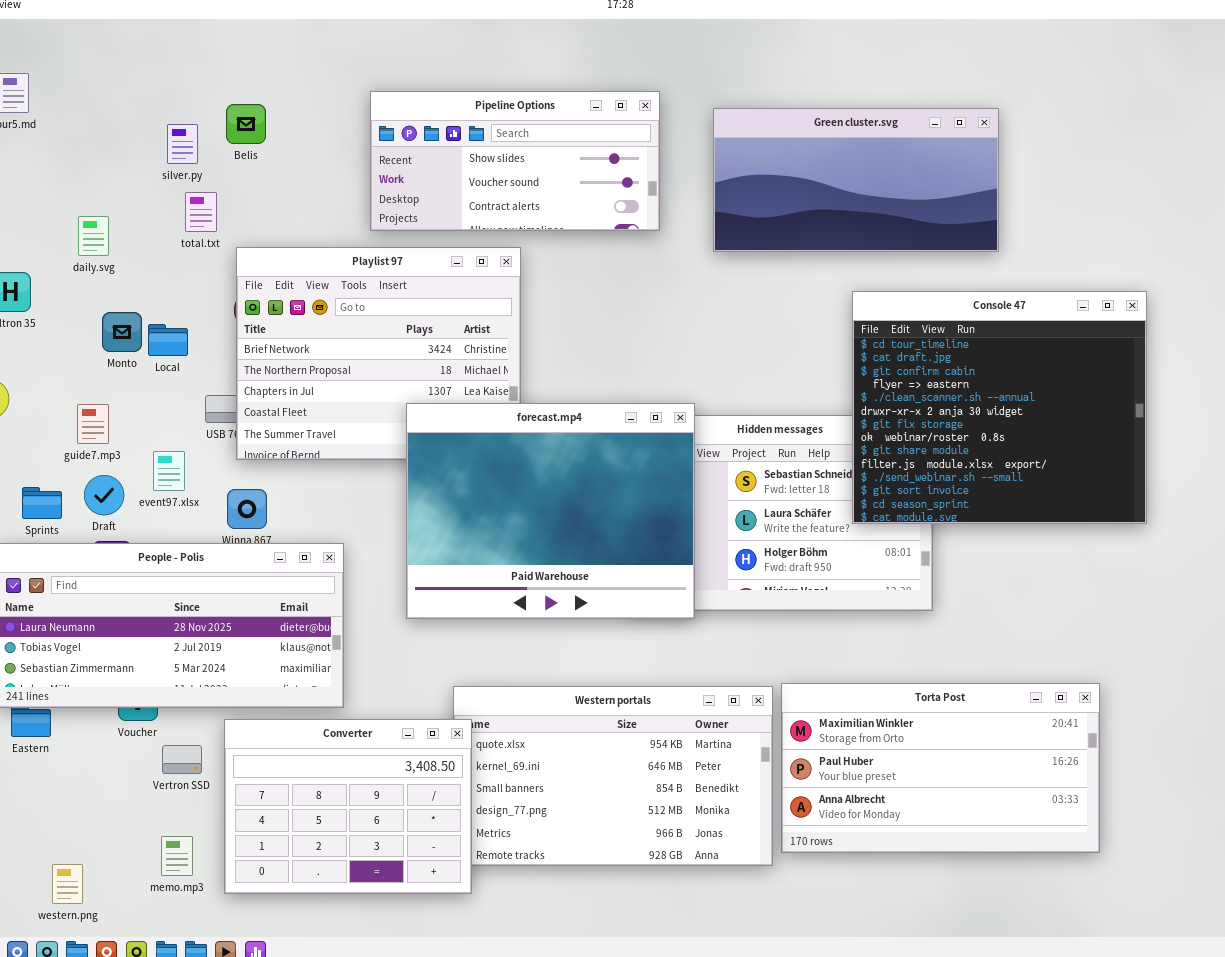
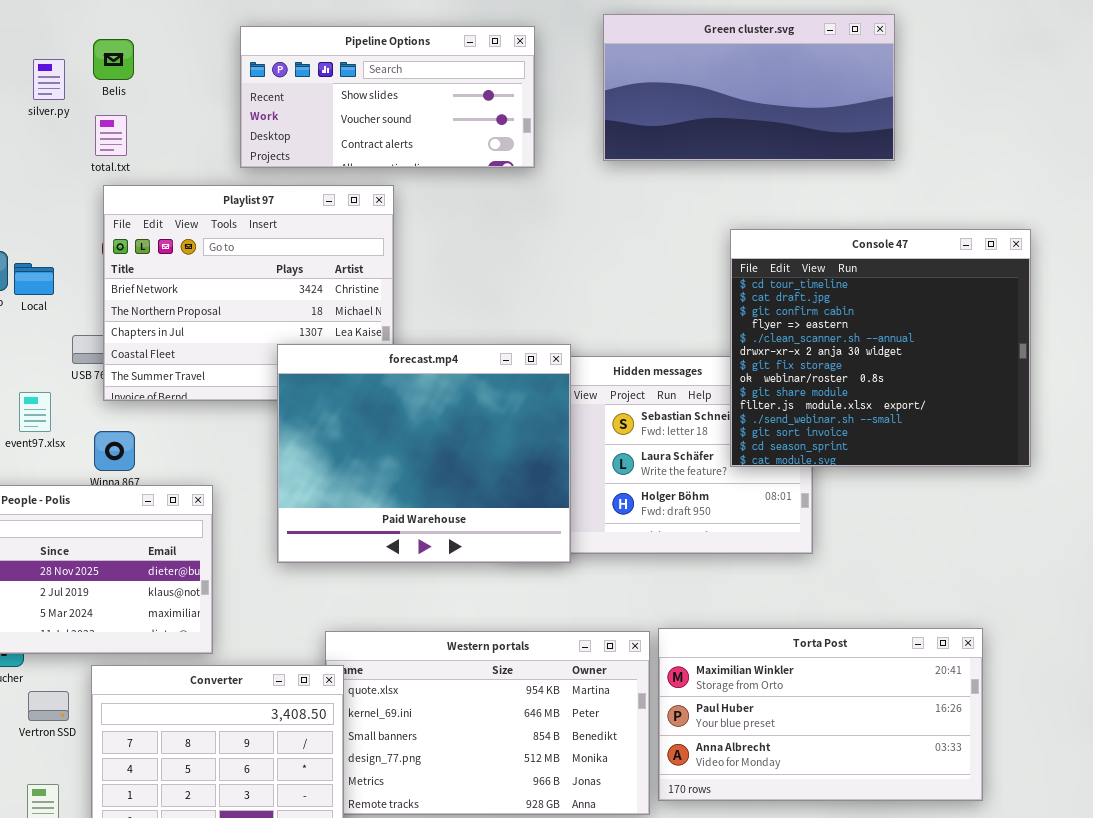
Green cluster.svg: [713,108,999,252] -> [603,14,895,161], moved
total.txt: [185,192,217,232] -> [95,115,127,156], moved

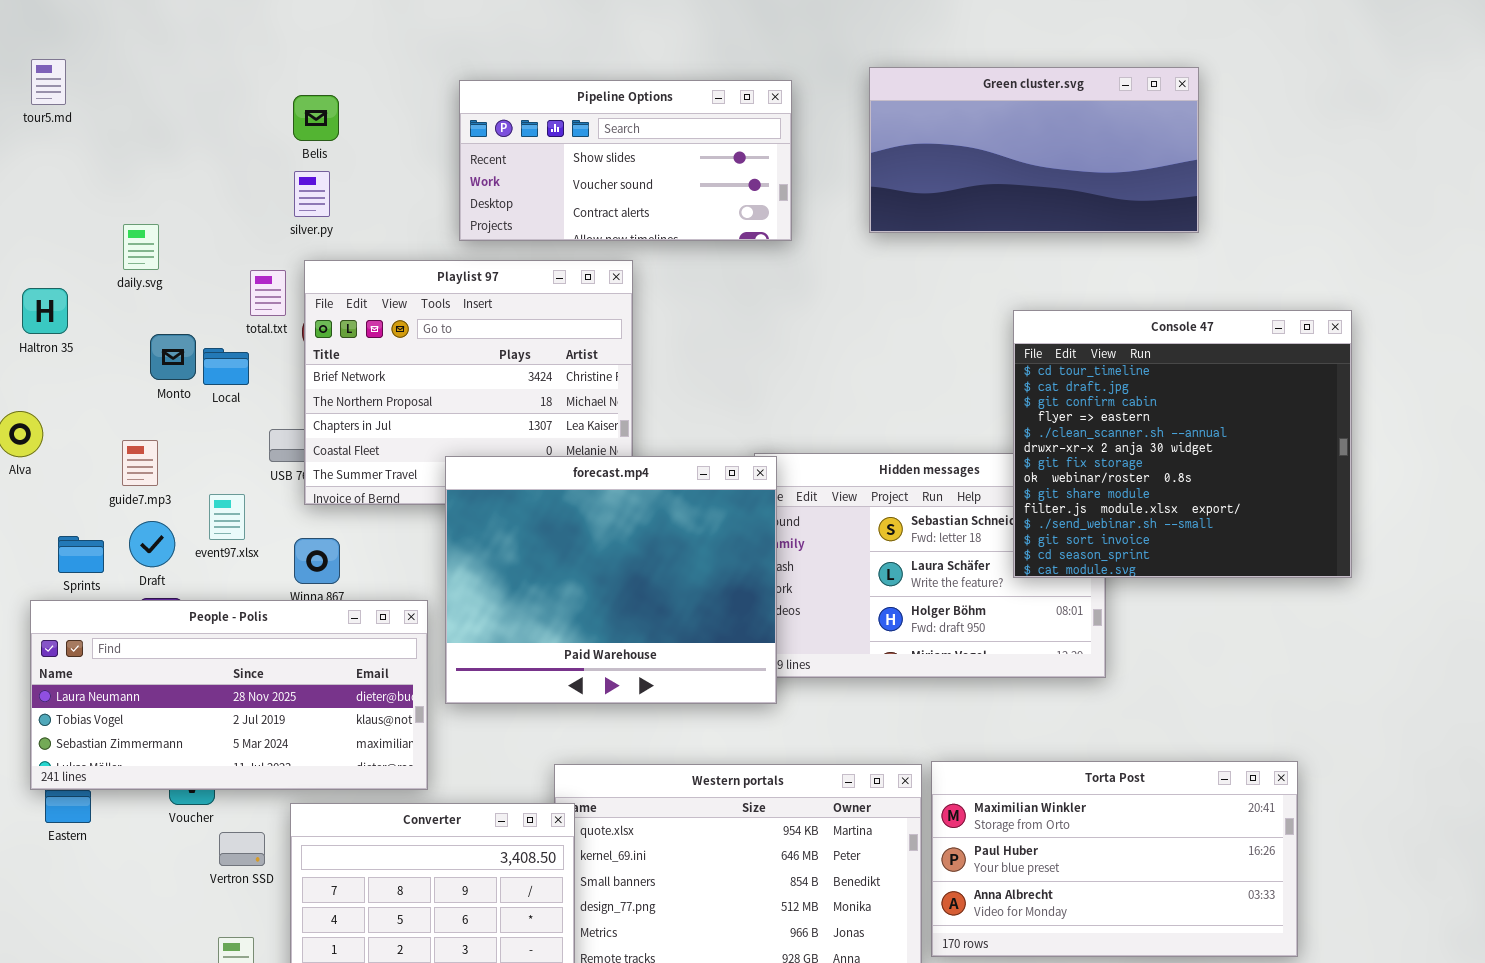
silver.py: [33,59,65,100] -> [294,171,330,217], moved
total.txt: [95,115,127,156] -> [250,270,286,316], moved
forecast.mp4: [277,344,571,563] -> [445,456,777,704], moved

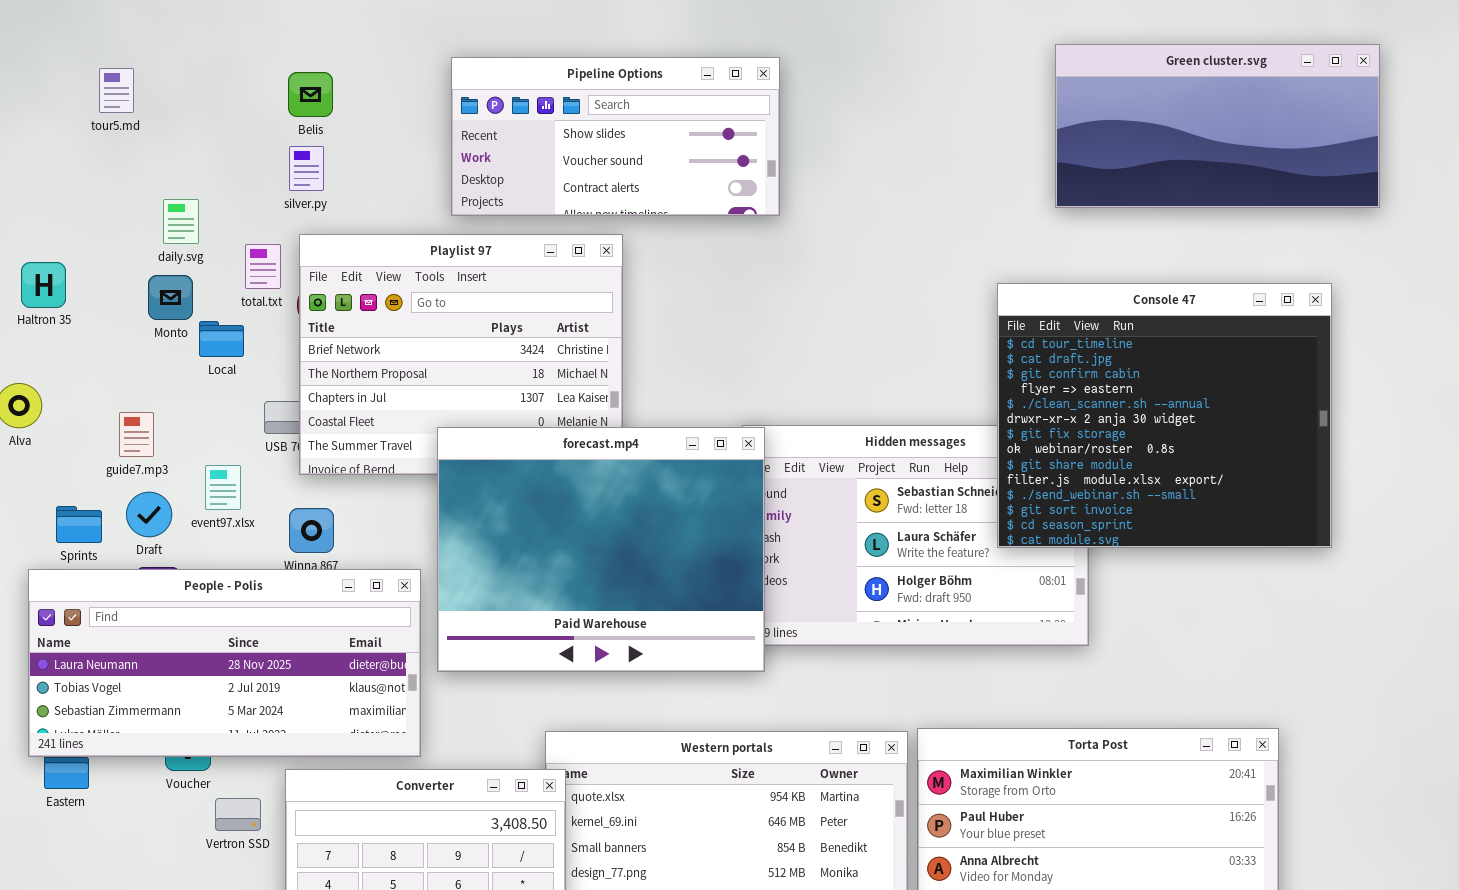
tour5.md: [31,59,66,105] -> [99,68,134,113], moved
Green cluster.svg: [869,67,1199,233] -> [1055,44,1380,208], moved
daily.svg: [123,224,159,270] -> [163,199,199,244], moved
Monto: [150,334,196,380] -> [148,275,193,320], moved

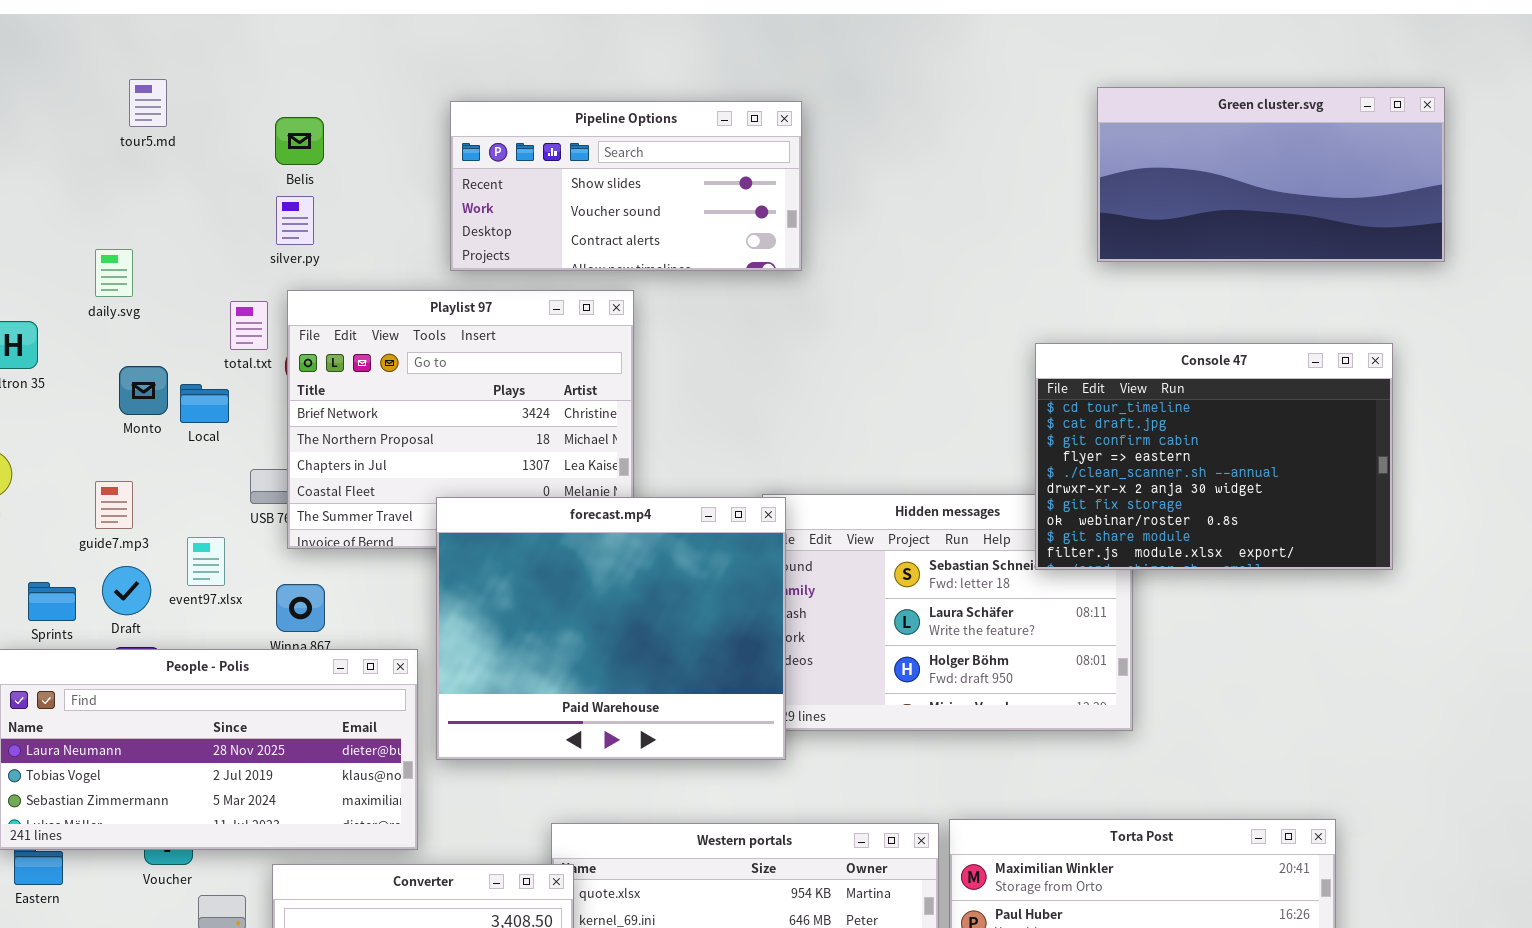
tour5.md: [99,68,134,113] -> [129,79,167,127], moved
daily.svg: [163,199,199,244] -> [95,249,133,297], moved
Monto: [148,275,193,320] -> [119,366,168,415], moved
Console 47: [997,283,1332,548] -> [1035,343,1393,570], resized

